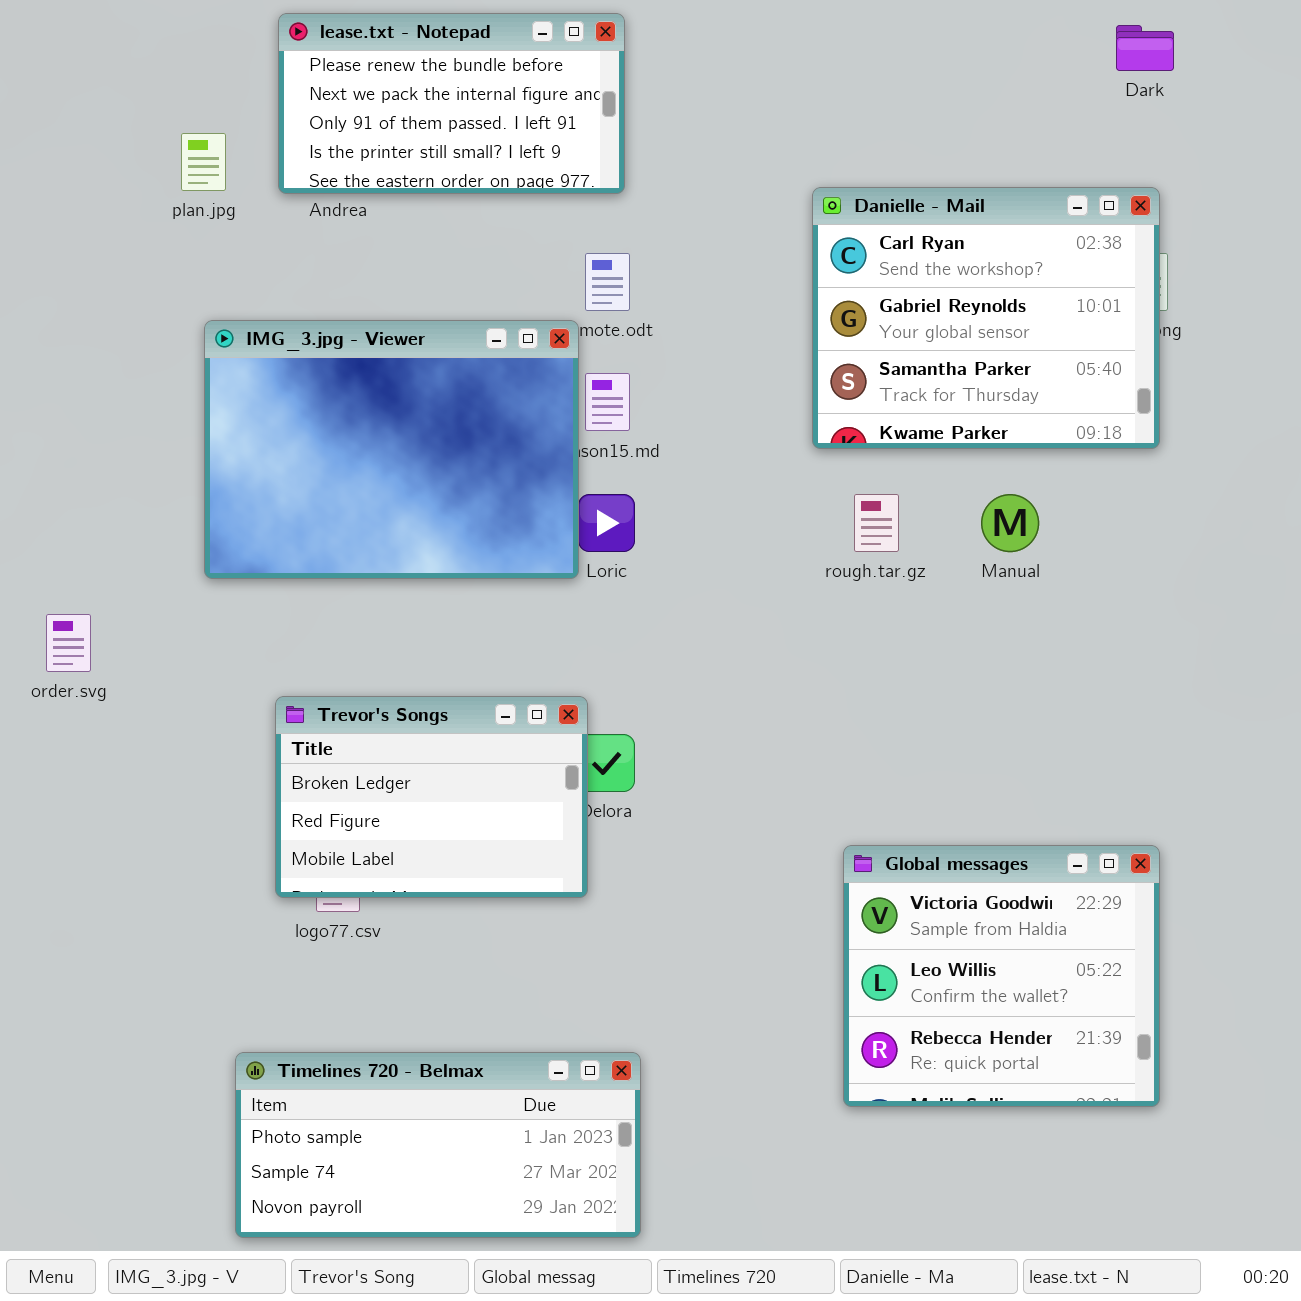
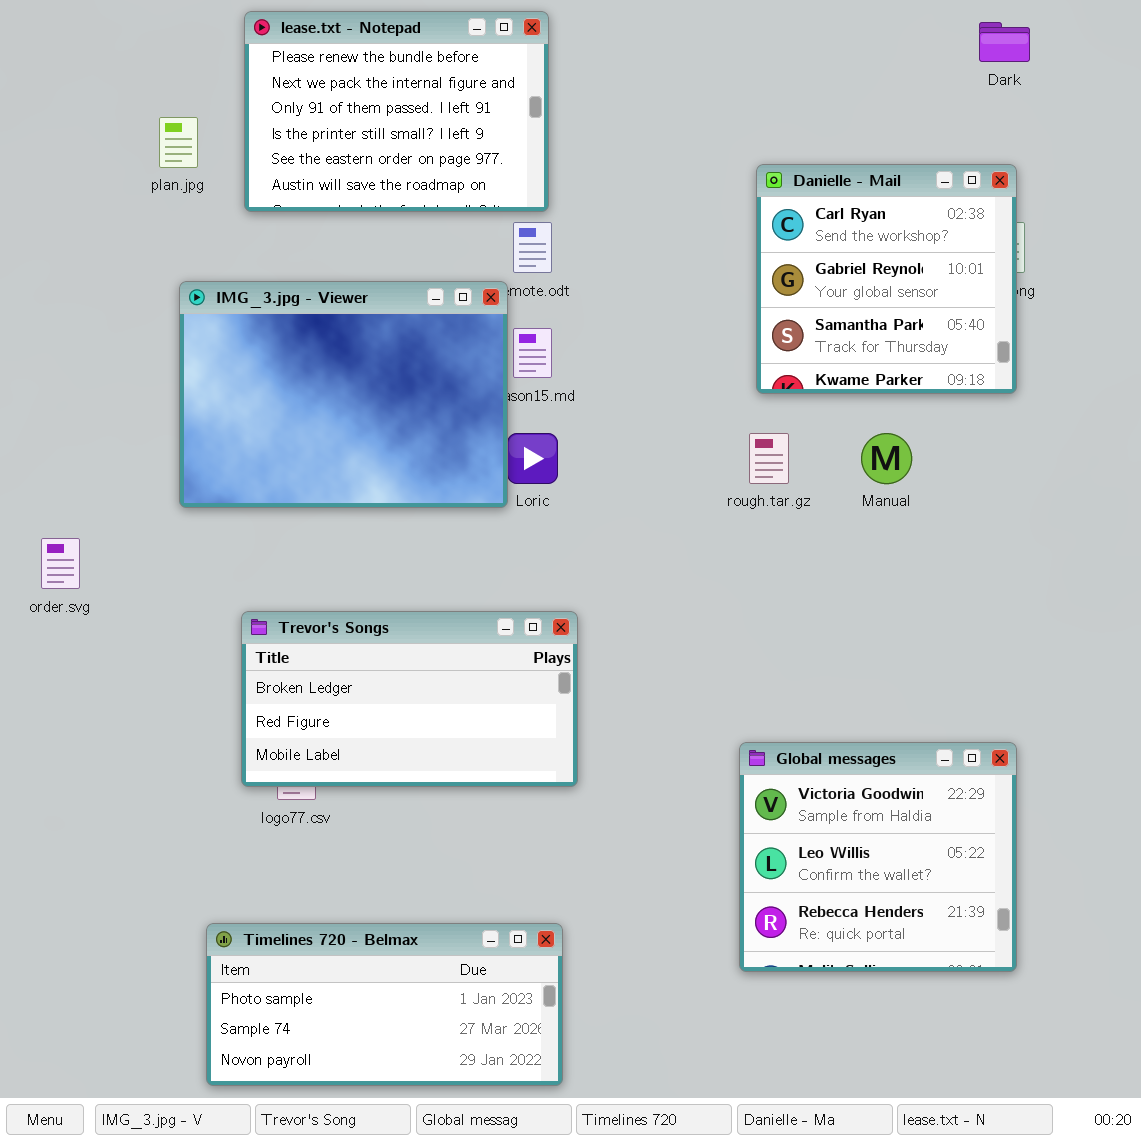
lease.txt - Notepad: [278,13,625,194] -> [244,11,549,212], resized
Danielle - Mail: [812,187,1160,449] -> [756,164,1017,394], resized
Trevor's Songs: [275,696,588,898] -> [241,611,578,787], resized

